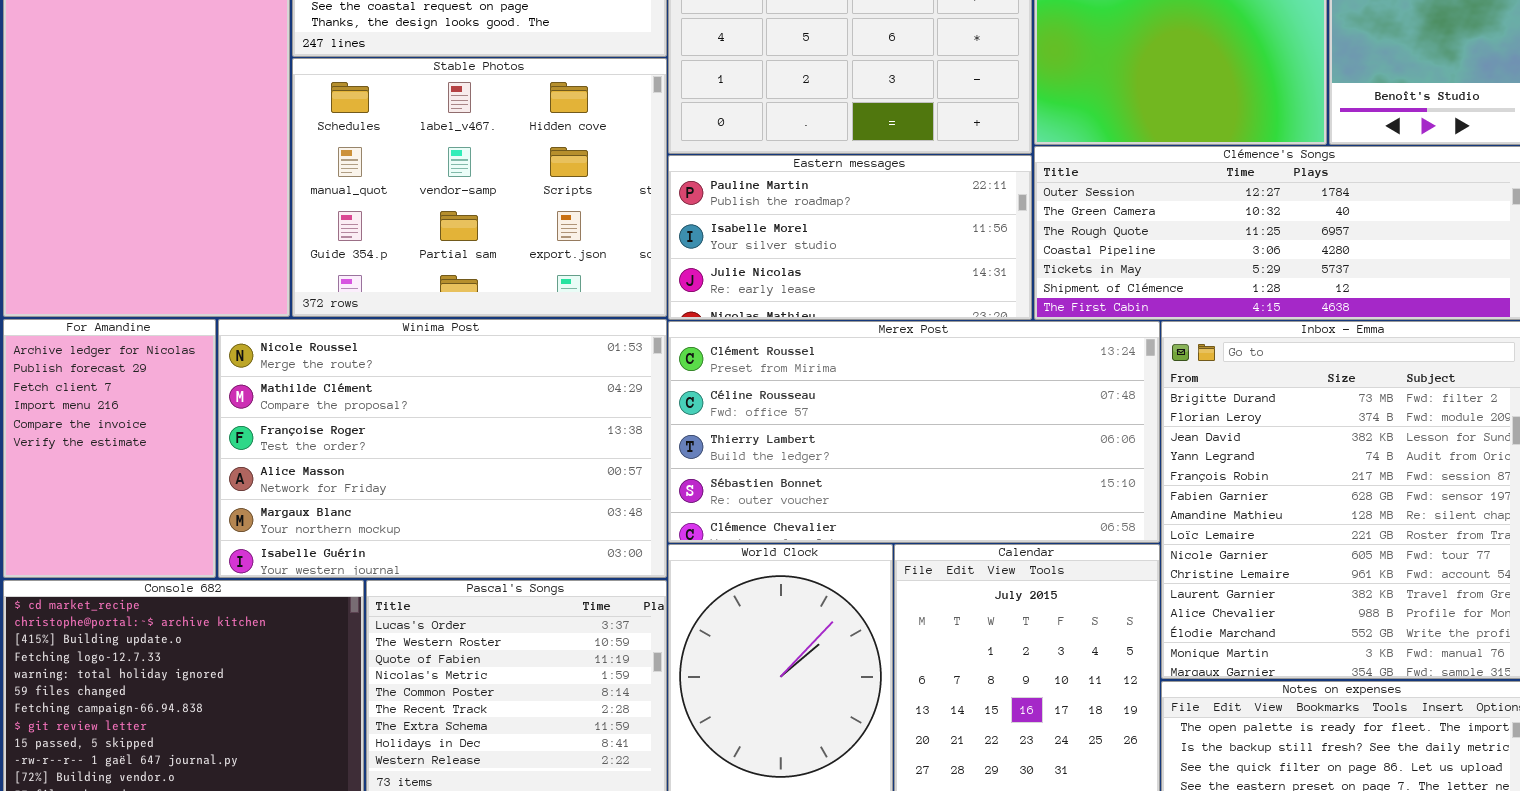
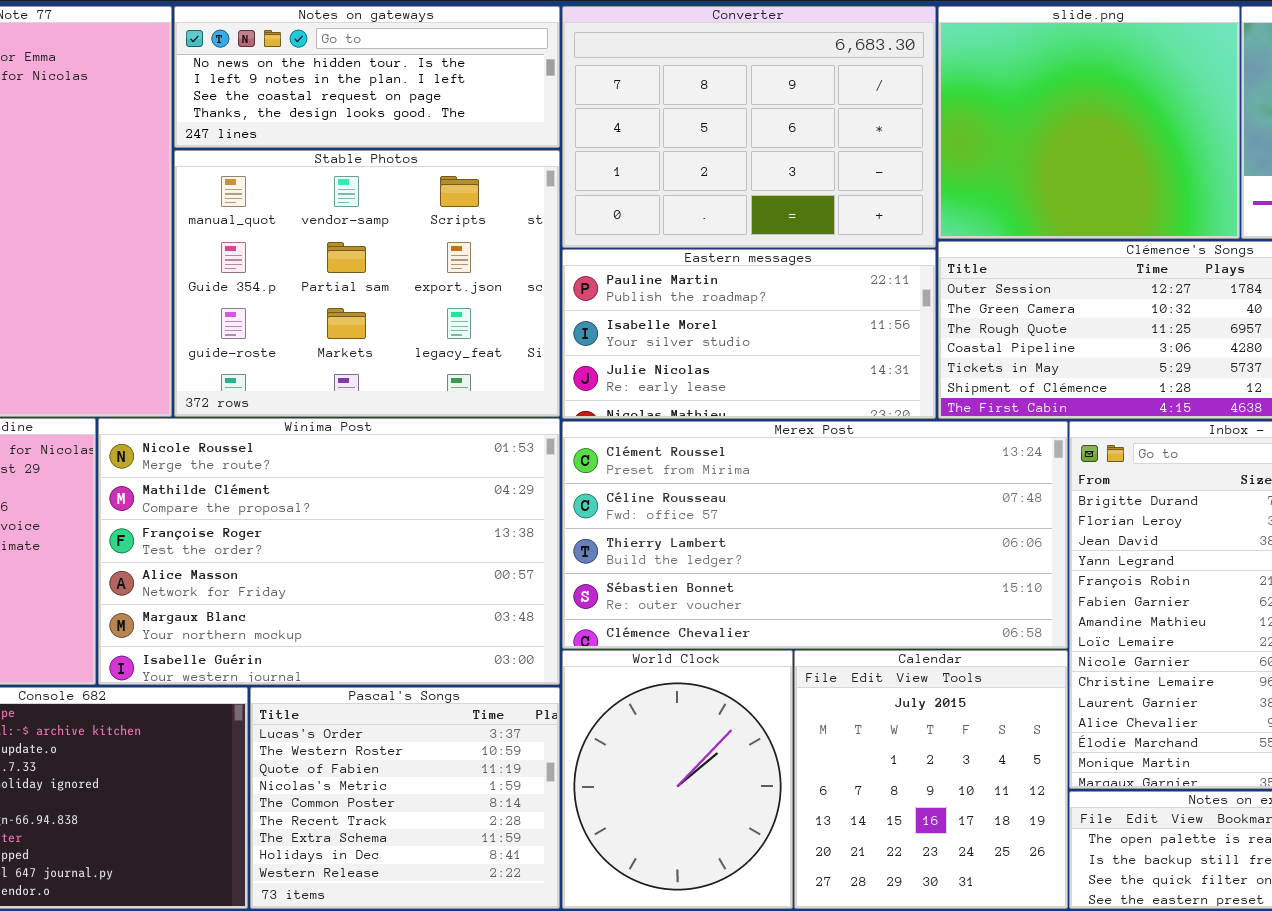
Stable Photos: [292,58,667,317] -> [174,150,560,417], scrolled down 1 row

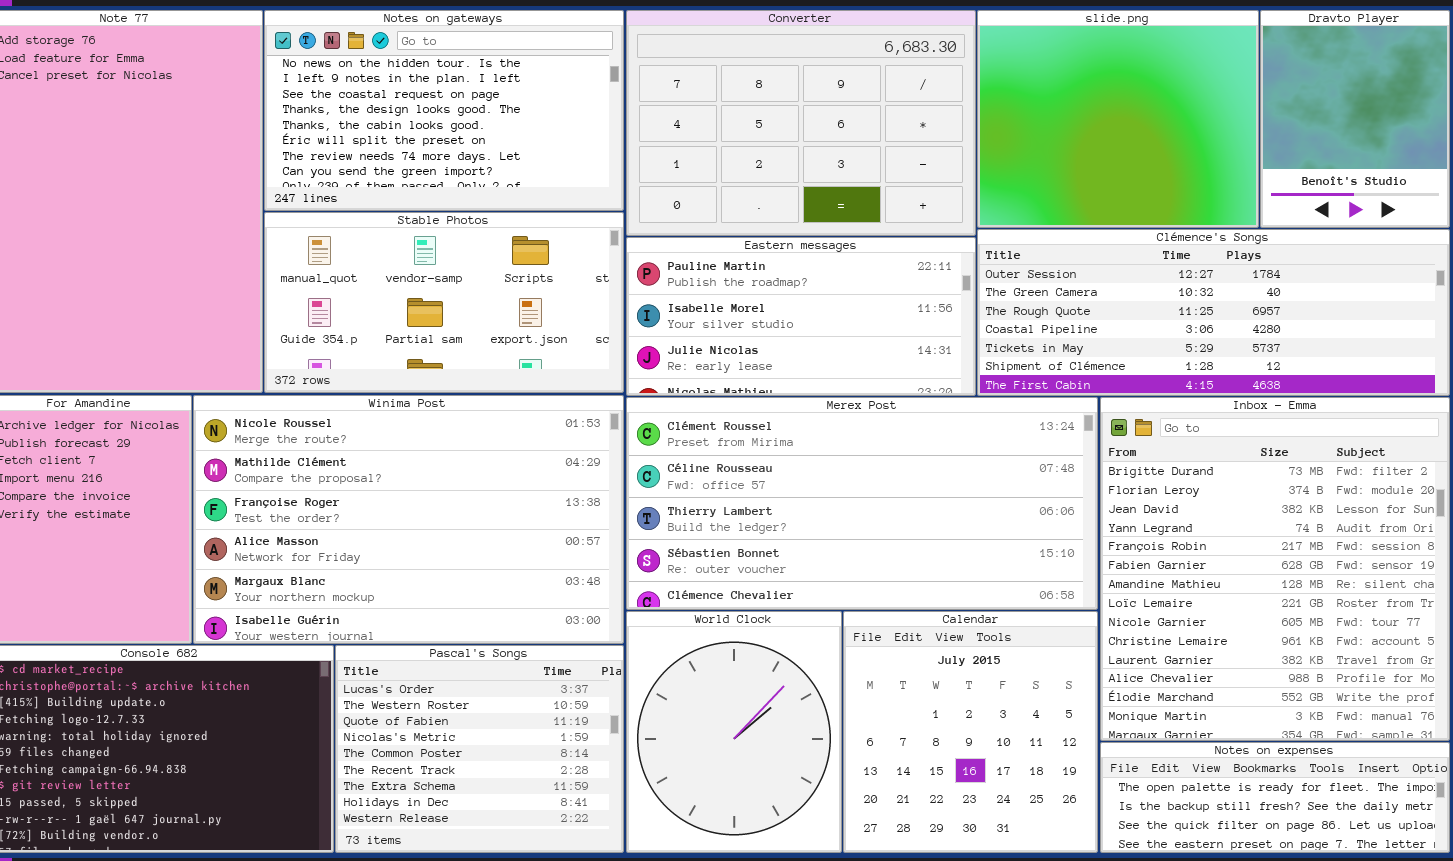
Notes on gateways: [174,6,560,148] -> [264,10,624,211], resized
Stable Photos: [174,150,560,417] -> [264,212,624,393], resized

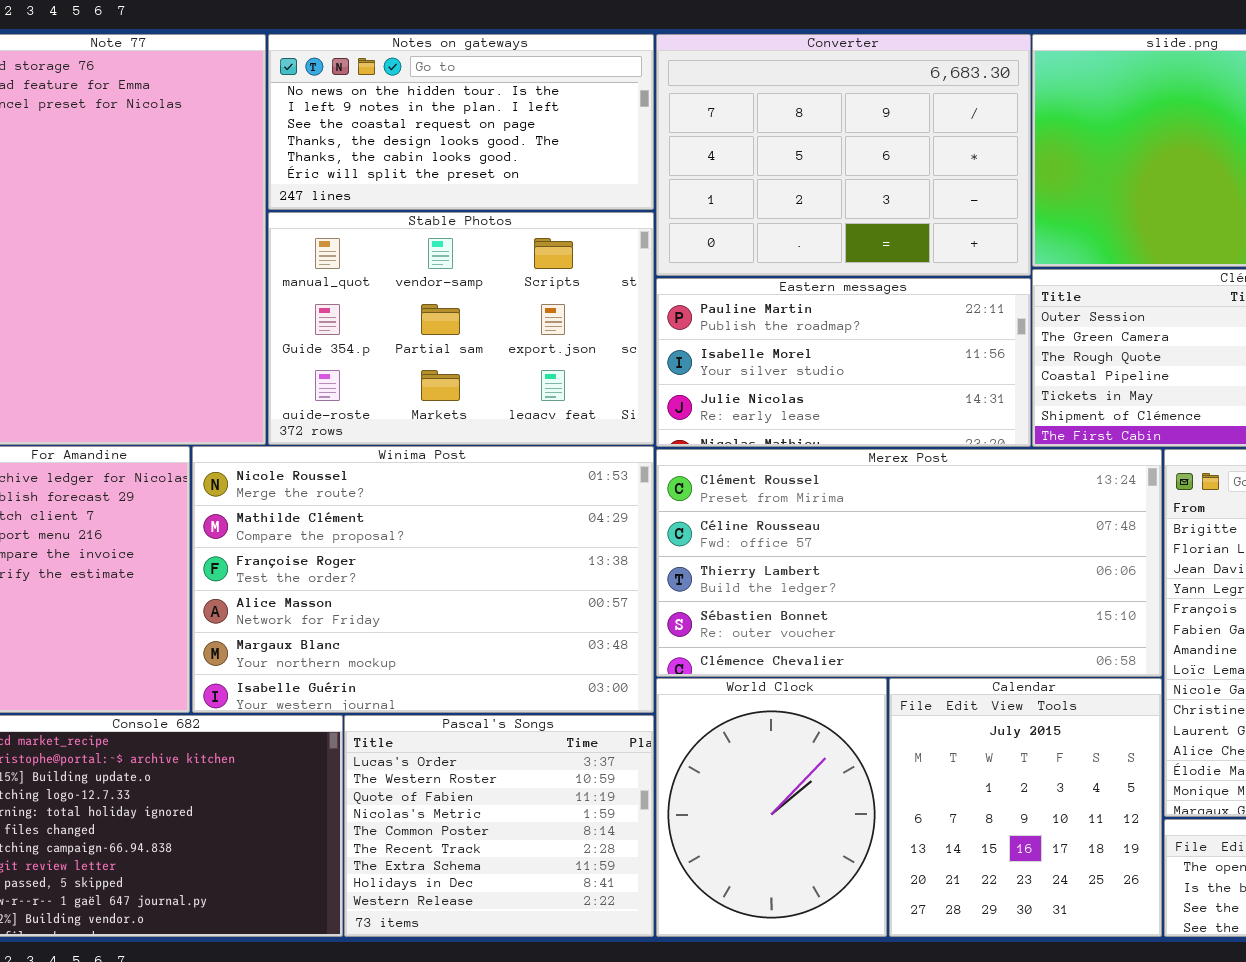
Notes on gateways: [264,10,624,211] -> [268,34,654,210], resized
Stable Photos: [264,212,624,393] -> [268,212,654,445], resized

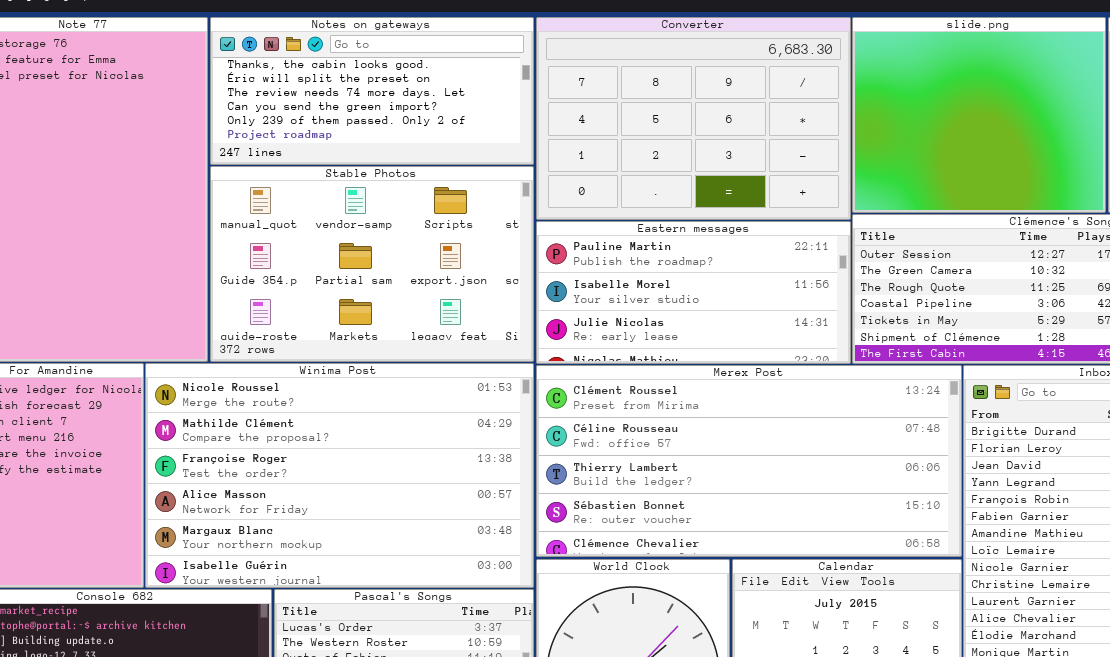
Notes on gateways: [268,34,654,210] -> [210,17,534,165], scrolled down 4 rows

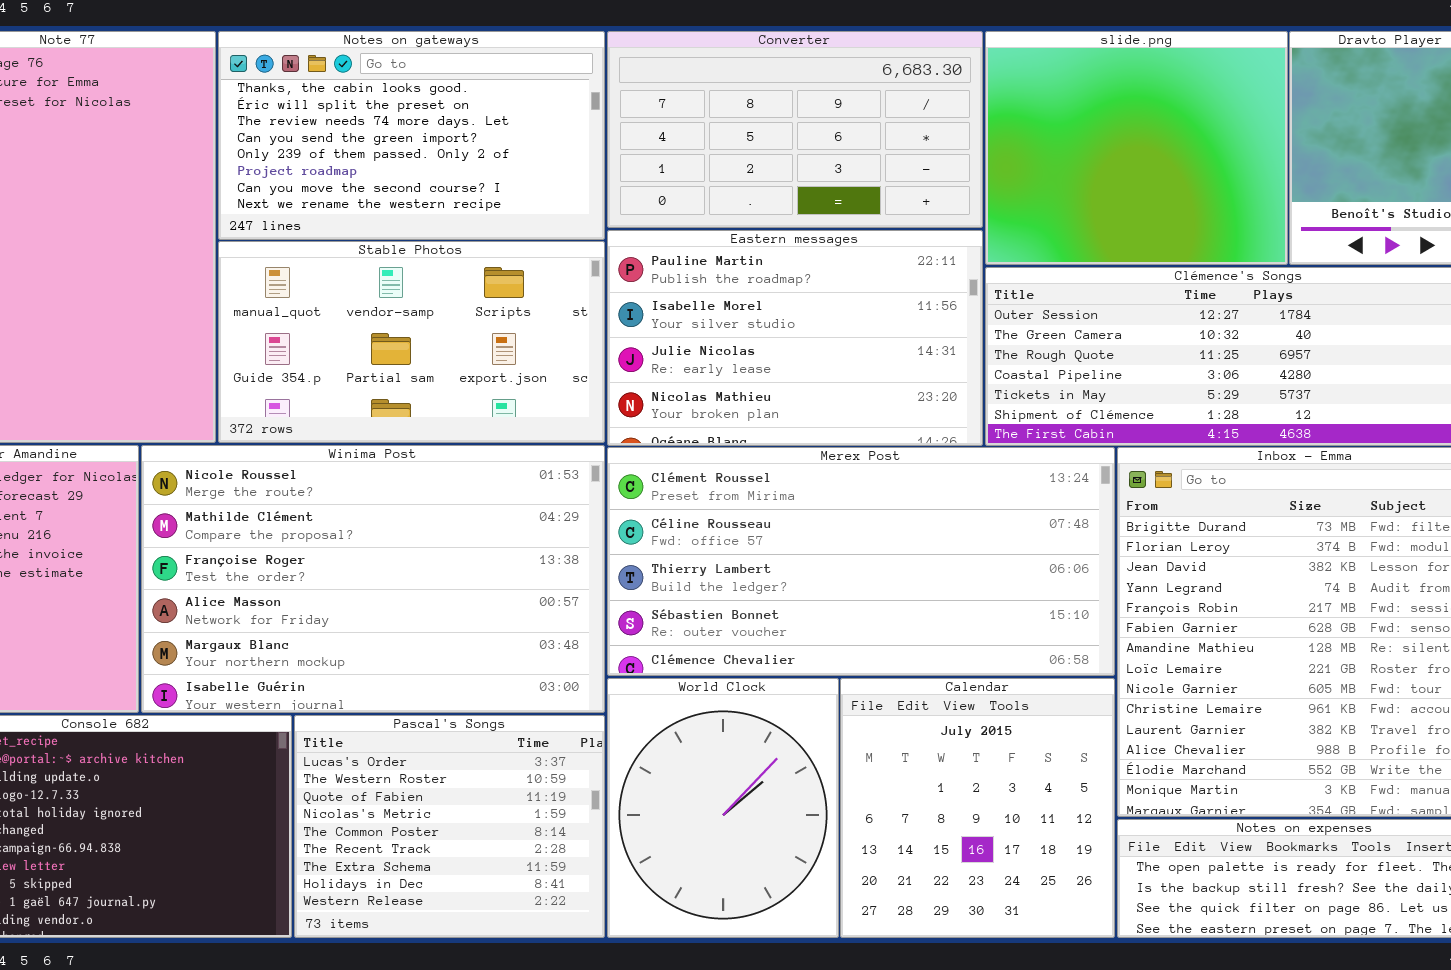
Notes on gateways: [210,17,534,165] -> [218,31,605,240], resized
Converter: [536,17,851,220] -> [607,31,983,228], resized
Stable Photos: [210,166,534,362] -> [218,241,605,443], resized
Eastern messages: [536,221,851,364] -> [607,230,983,446], resized

